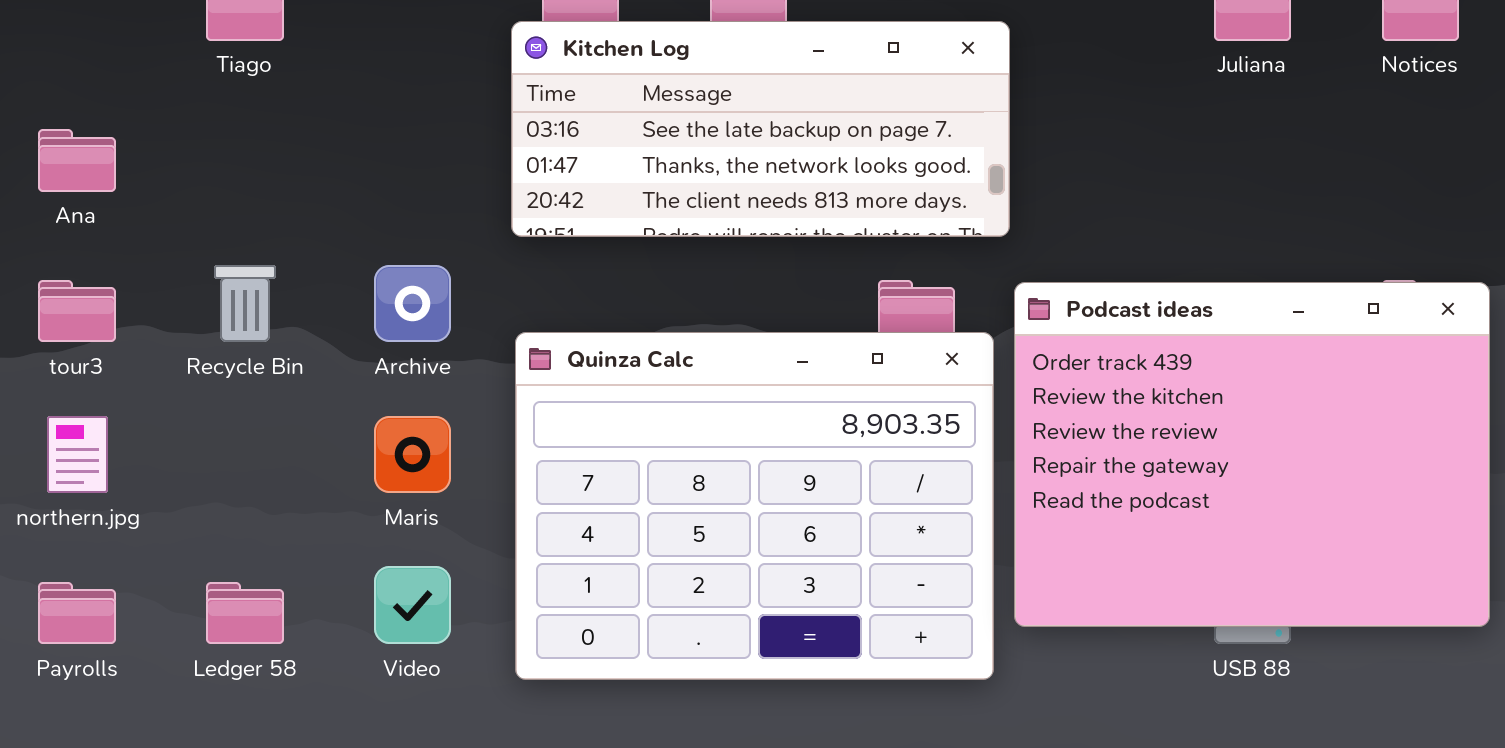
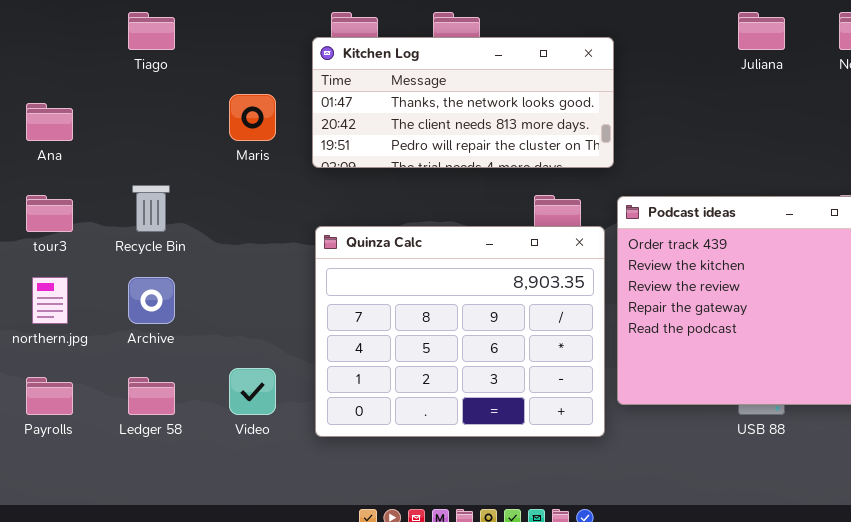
Kitchen Log: [511,21,1010,237] -> [312,37,614,168], scrolled down 1 row
Archive: [374,265,451,342] -> [128,277,175,324], moved
Maris: [374,416,451,493] -> [229,94,276,141], moved

